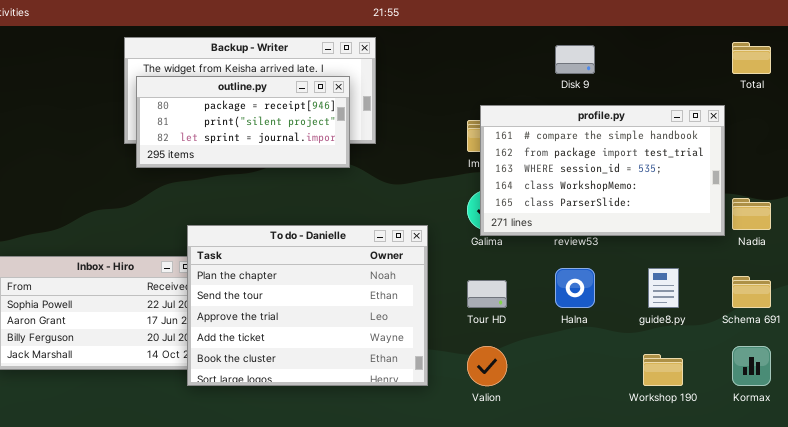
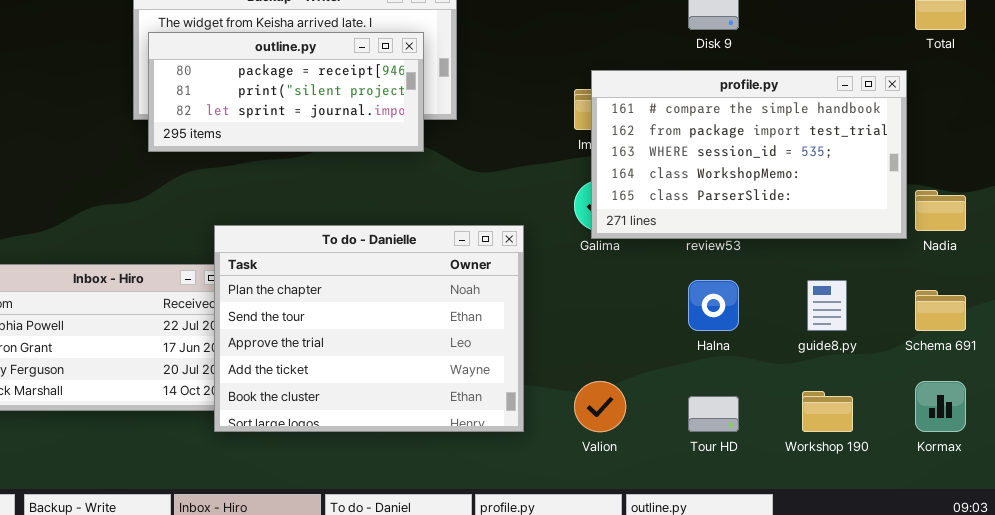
Tour HD: [467,280,507,308] -> [688,396,739,432], moved

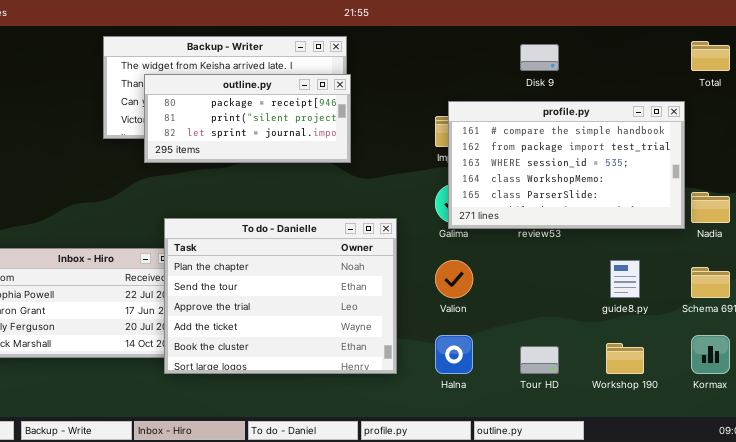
outline.py: [148,32,424,152] -> [144,74,351,163], moved
Halna: [688,280,739,331] -> [435,335,473,374], moved
Valion: [574,381,626,432] -> [435,260,473,298], moved

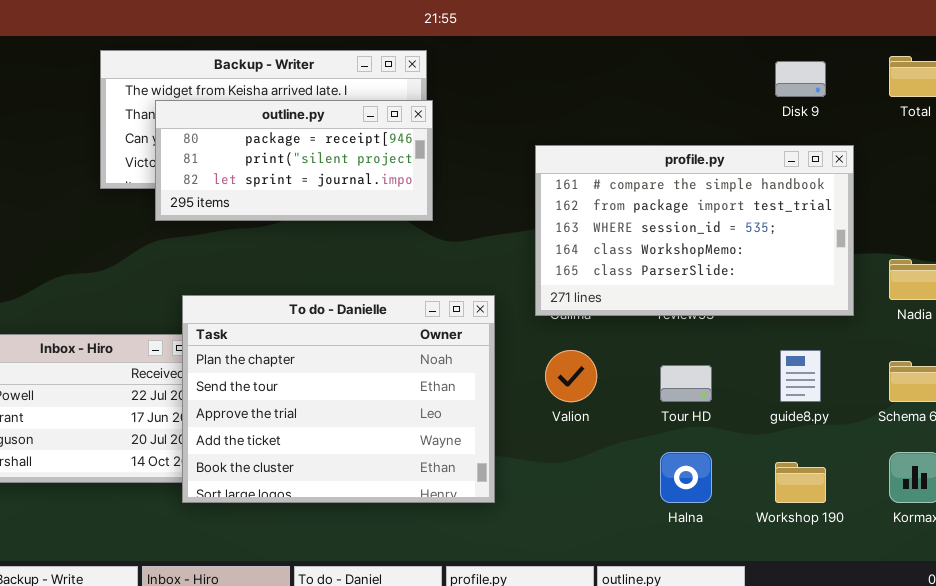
Disk 9: [520,44,559,71] -> [775,61,826,97], moved
profile.py: [448,101,685,229] -> [535,145,854,316], moved
Halna: [435,335,473,374] -> [660,452,712,503], moved
Tour HD: [520,346,559,374] -> [660,365,712,402], moved

